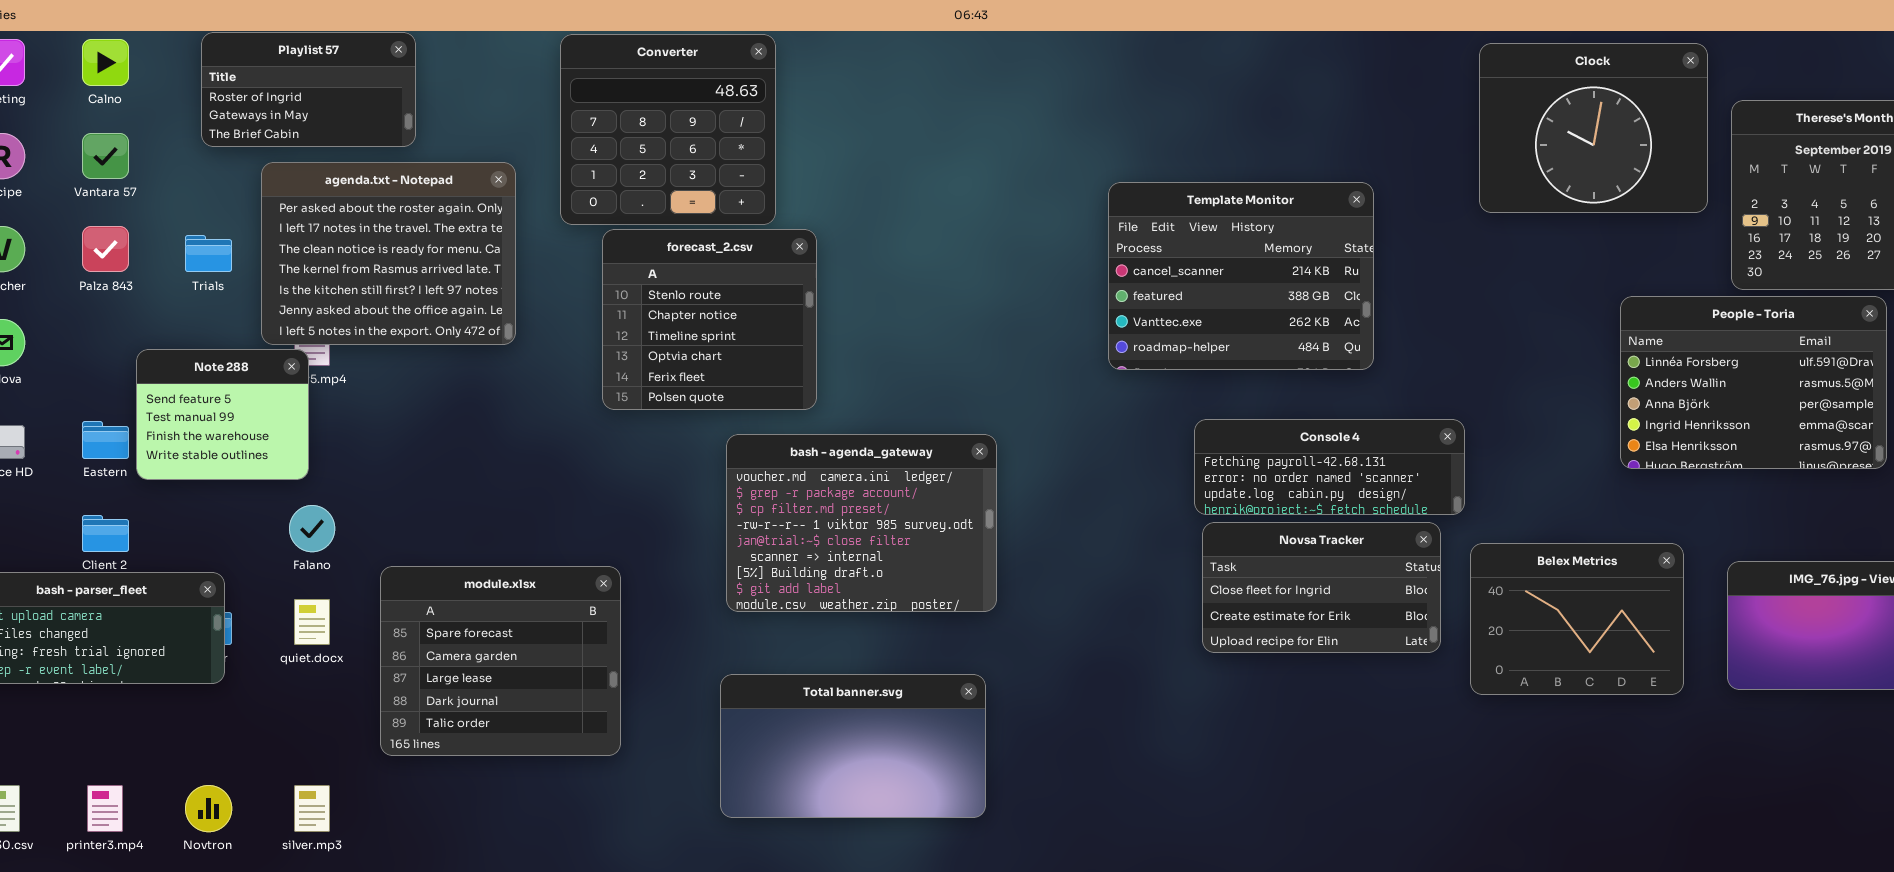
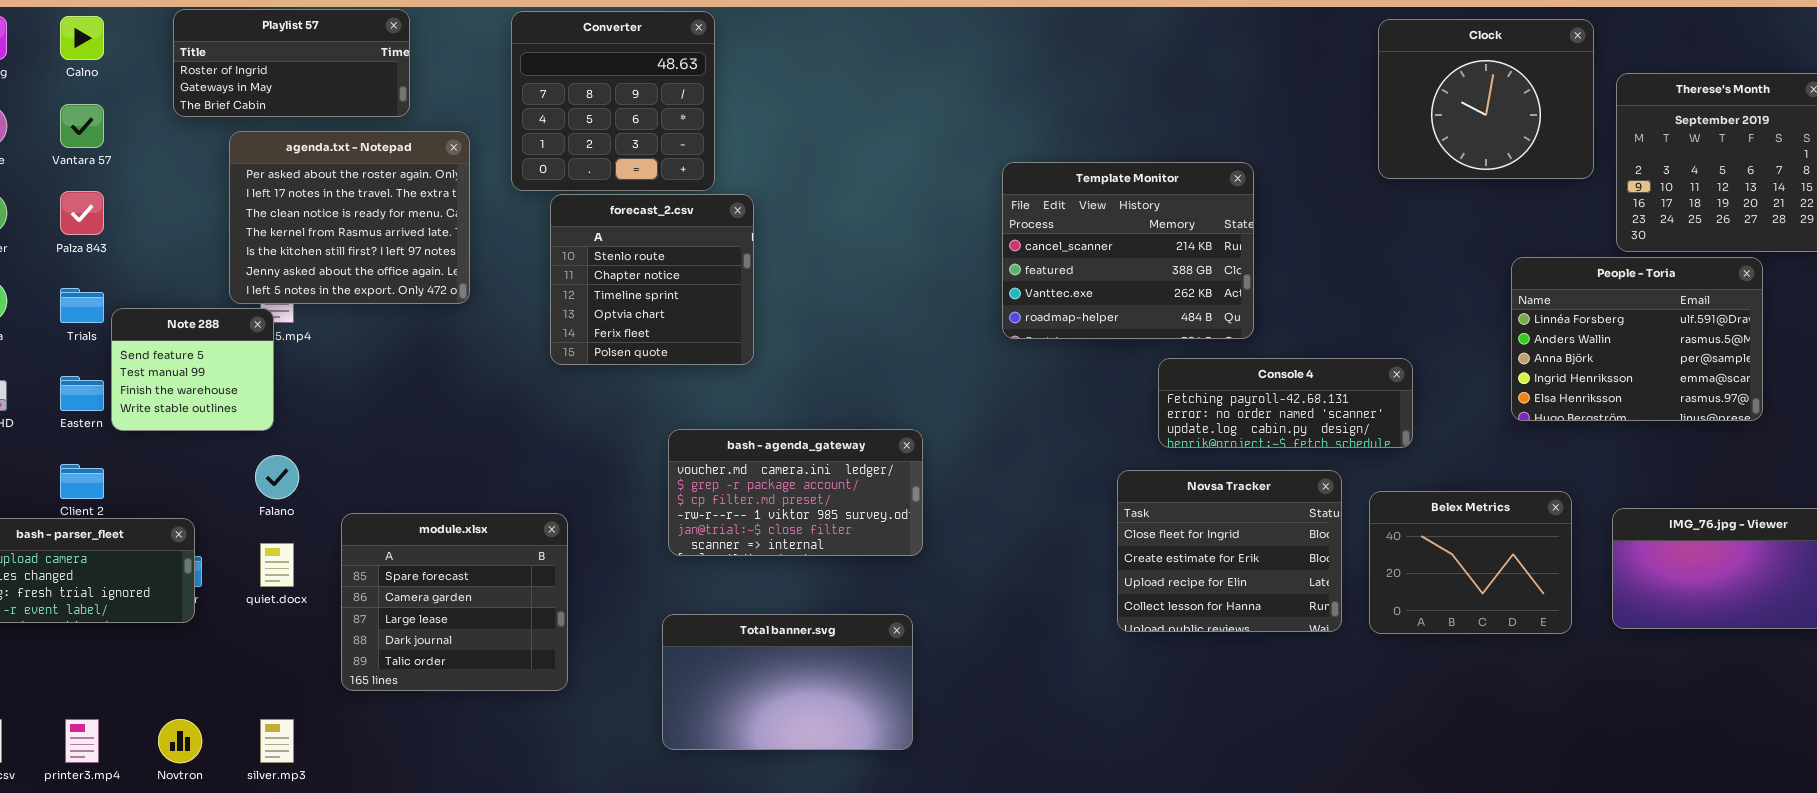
Playlist 57: [201,32,416,147] -> [173,9,410,117], resized
Template Monitor: [1108,182,1374,370] -> [1002,162,1254,339], moved
Trials: [185,235,232,272] -> [60,288,104,323], moved
Console 4: [1194,419,1465,515] -> [1158,358,1413,448], moved
bash - agenda_gateway: [726,434,997,612] -> [668,429,923,556], resized
Novsa Tracker: [1202,522,1441,653] -> [1117,470,1342,632], resized

